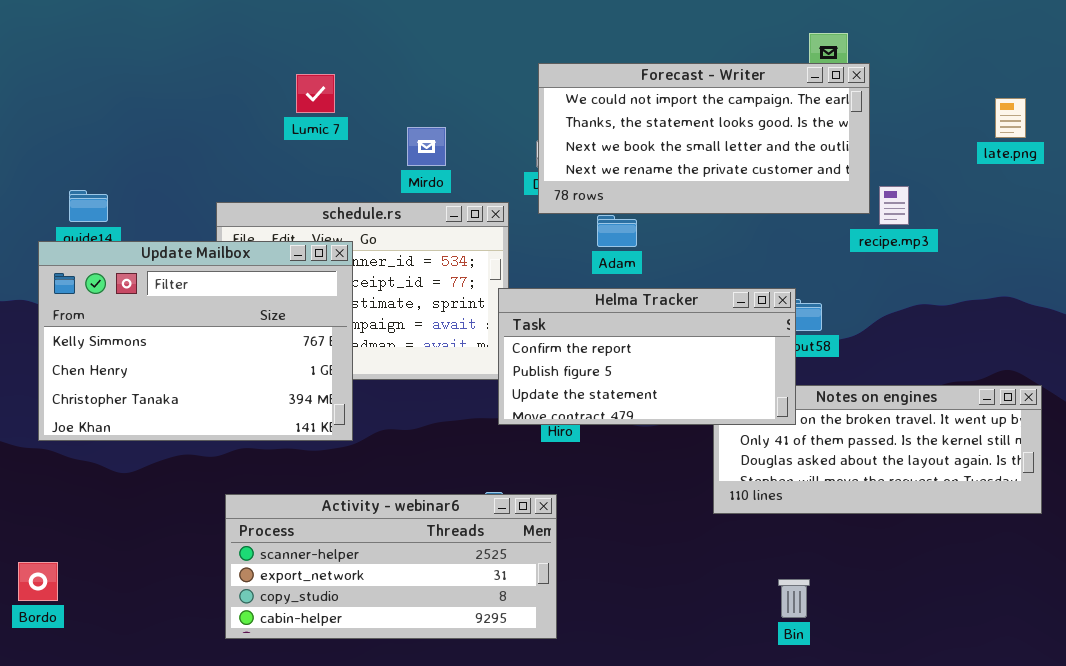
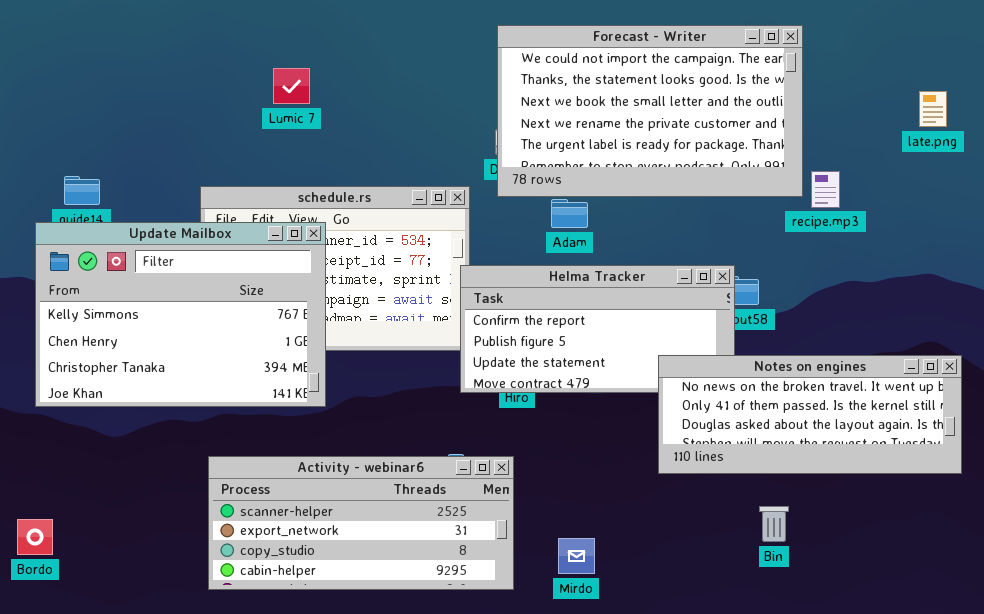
Forecast - Writer: [538,63,870,214] -> [497,25,803,197], resized
Mirdo: [407,127,446,166] -> [558,538,595,574], moved
Notes on engines: [713,385,1042,514] -> [658,355,962,474], raised
Bin: [778,579,810,618] -> [759,506,789,542], moved

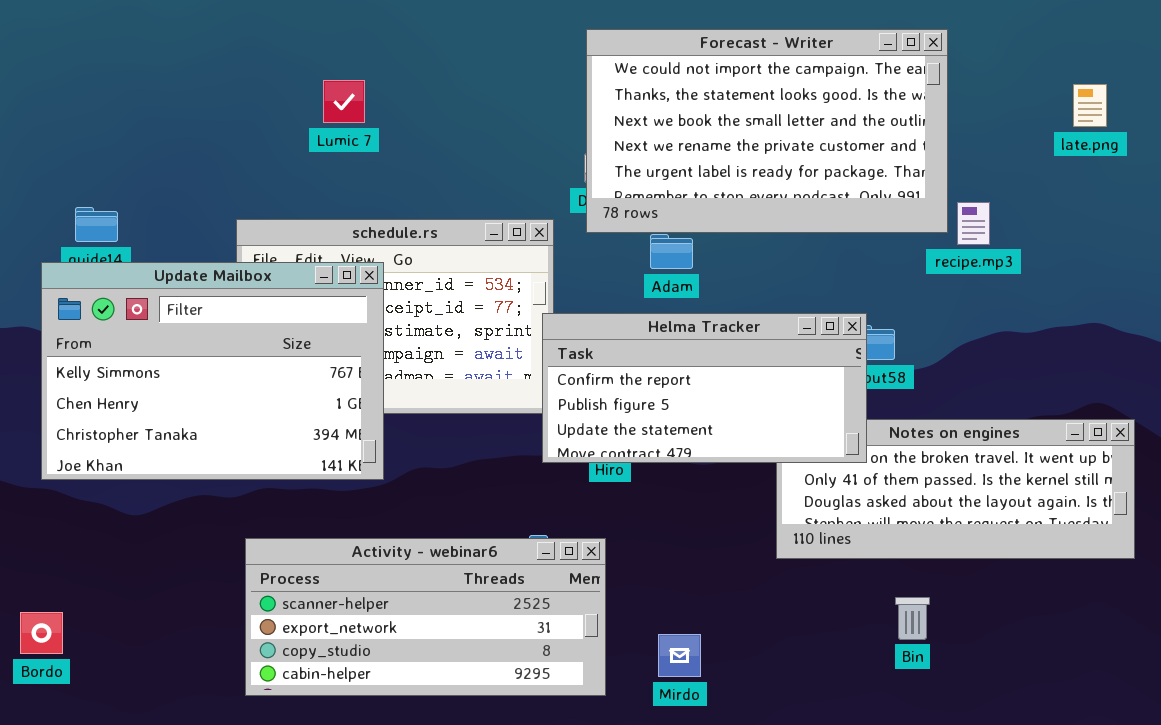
late.png: [919,91,947,127] -> [1073,84,1107,127], moved
Helma Tracker: [460,265,735,393] -> [542,313,867,463], raised

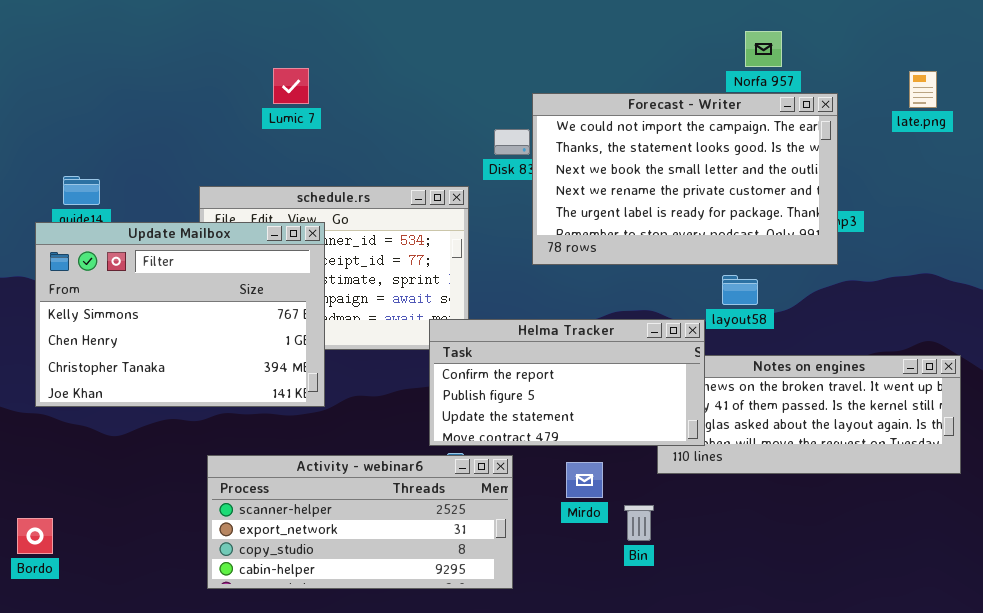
Forecast - Writer: [586,29,948,233] -> [532,93,838,265], moved
Helma Tracker: [542,313,867,463] -> [429,319,705,446], moved
Bin: [895,597,930,640] -> [624,505,654,541], moved
Mirdo: [658,634,701,677] -> [566,462,603,498], moved

